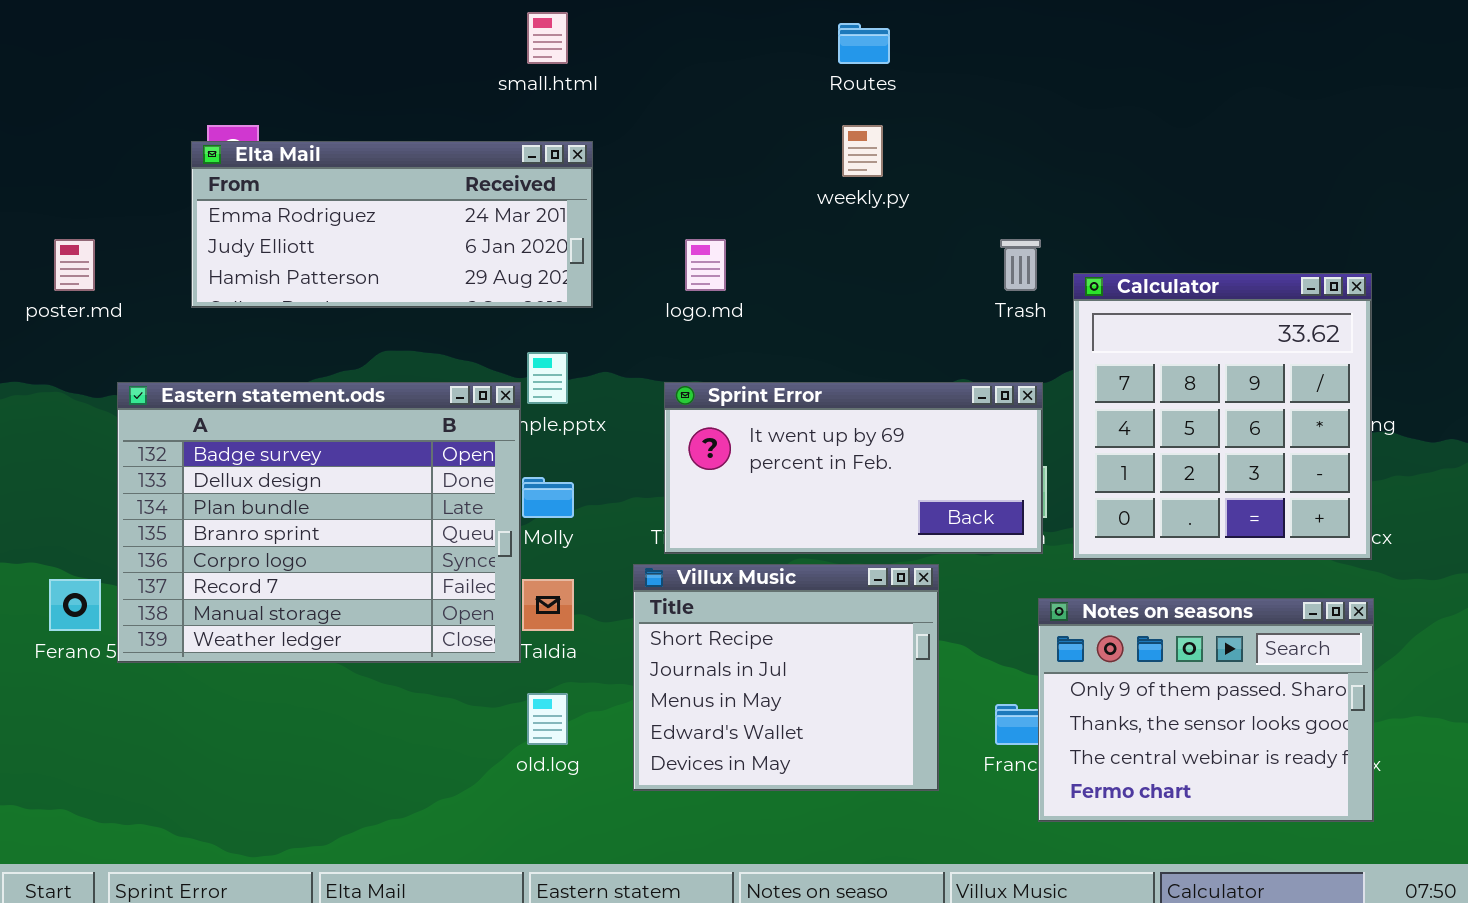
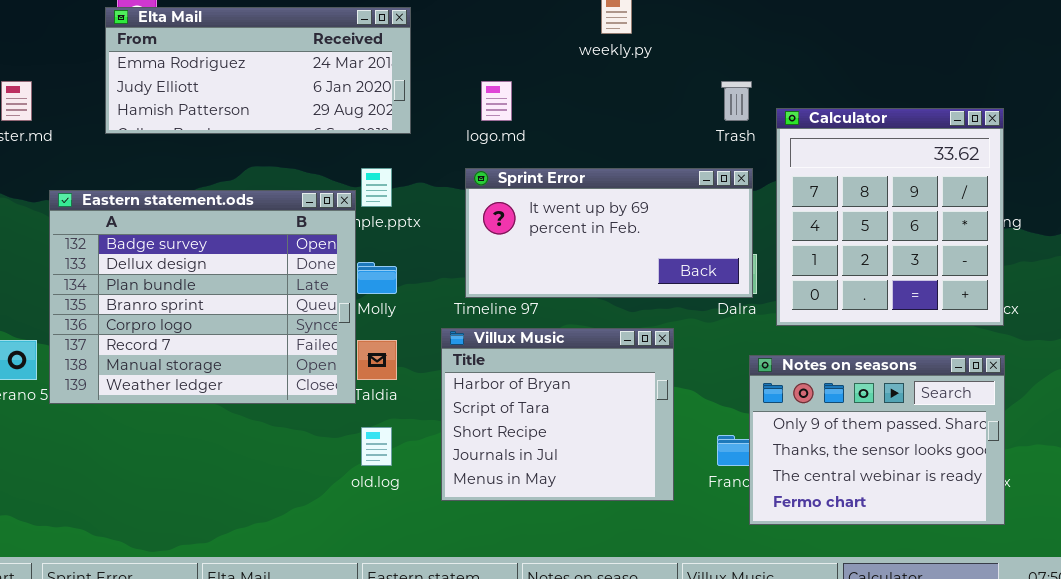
Sprint Error: [664,382,1043,554] -> [465,168,753,298], moved
Villux Music: [633,564,939,791] -> [441,328,674,501], scrolled up 2 rows

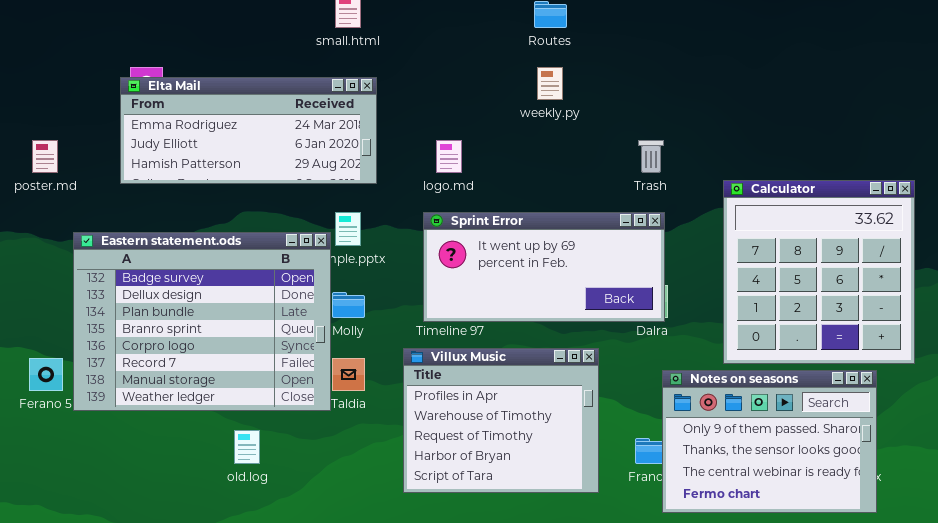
Calculator: [776,108,1004,326] -> [723,180,915,364], moved
Villux Music: [441,328,674,501] -> [403,348,599,493], scrolled up 3 rows
old.log: [361,427,392,466] -> [234,430,260,464], moved

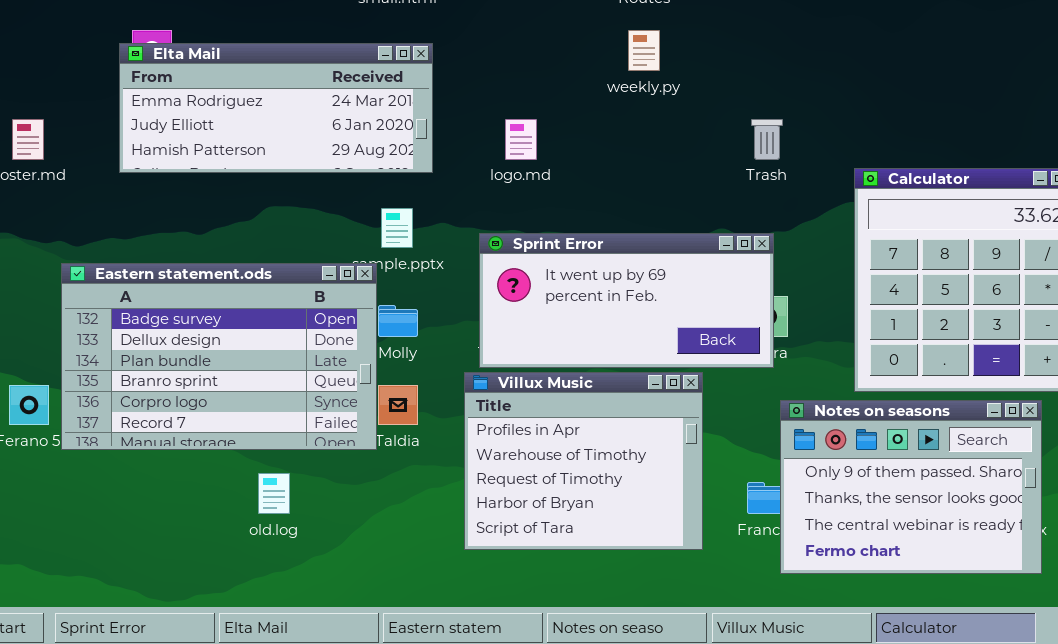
Sprint Error: [423,212,665,322] -> [479,233,774,368], moved
Eastern statement.ods: [73,232,331,411] -> [61,263,377,450], resized

